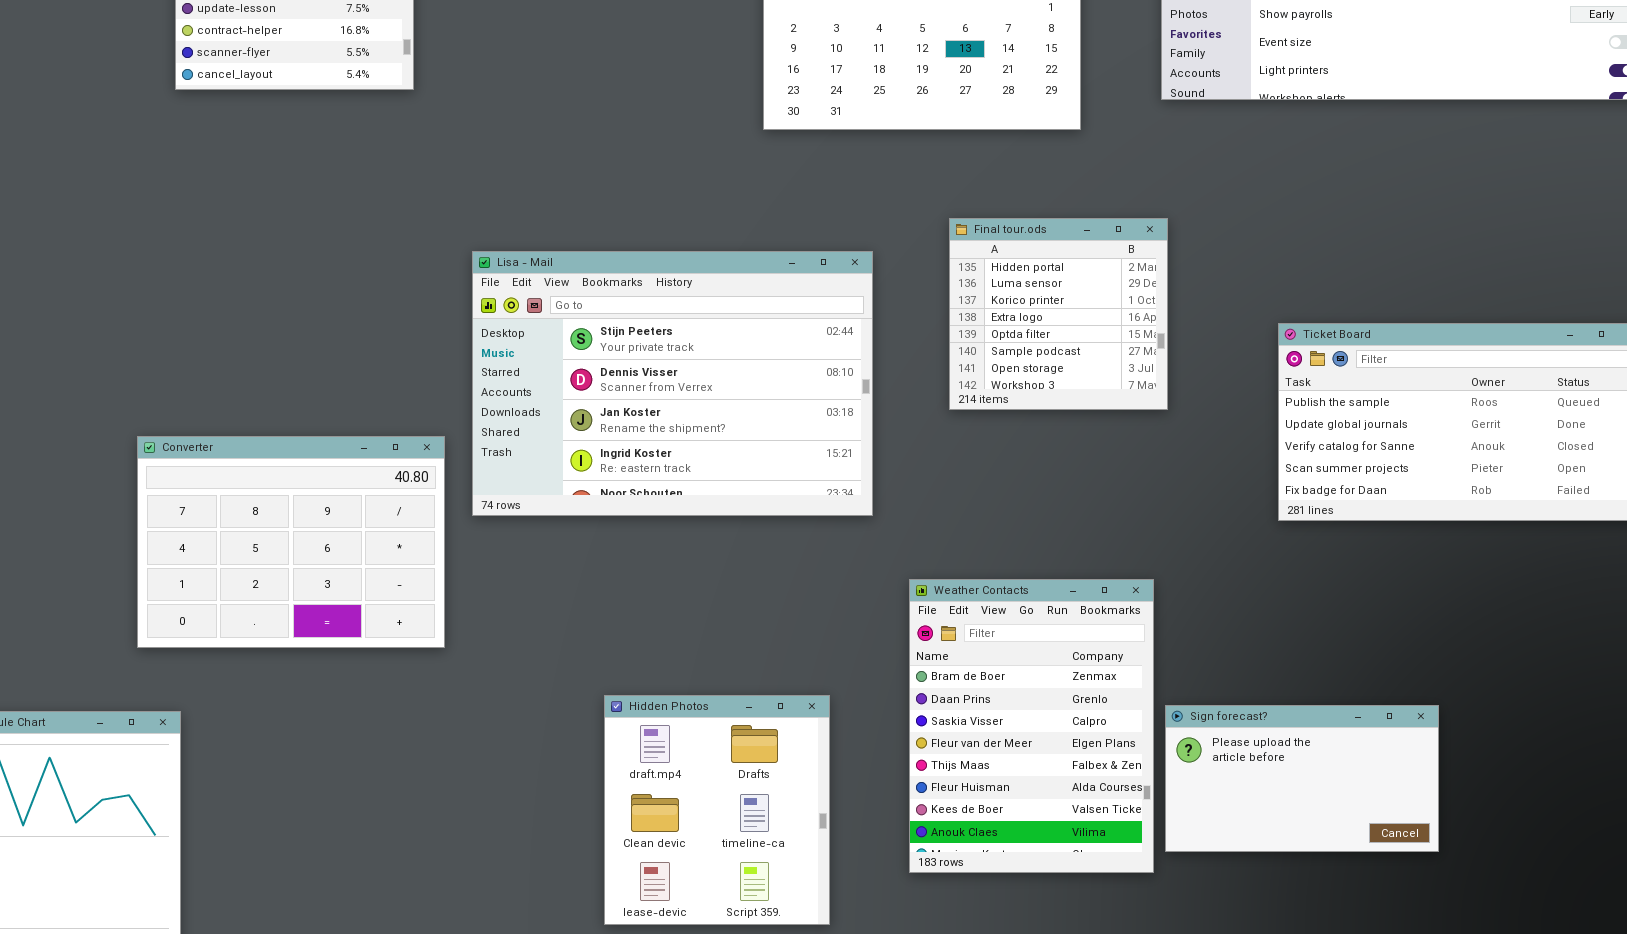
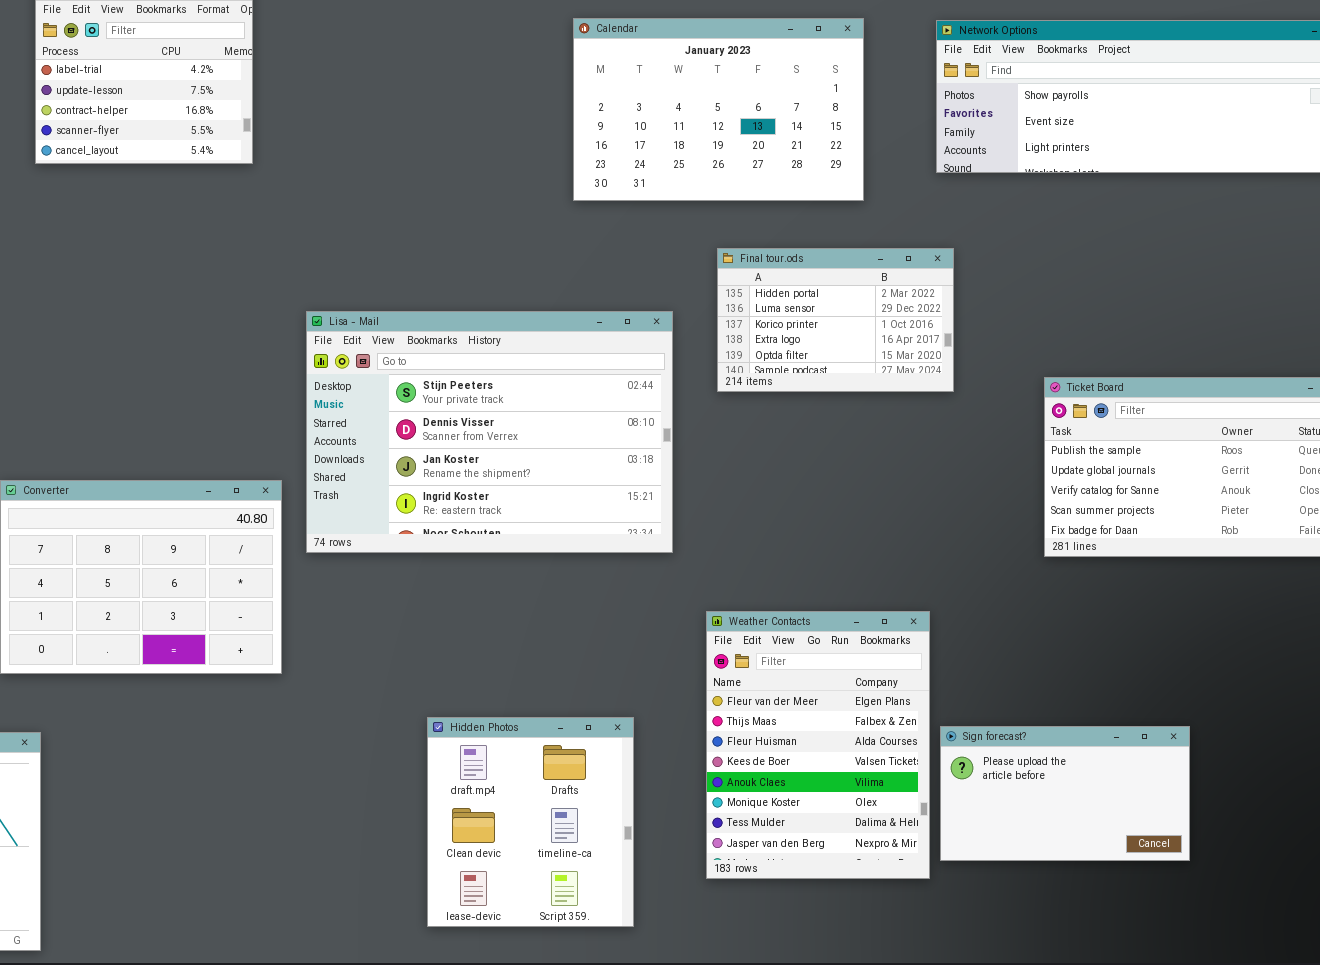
Final tour.ods: [949,218,1168,410] -> [717,248,954,392], moved, resized
Weather Contacts: [909,579,1154,873] -> [706,611,930,879], scrolled down 3 rows

